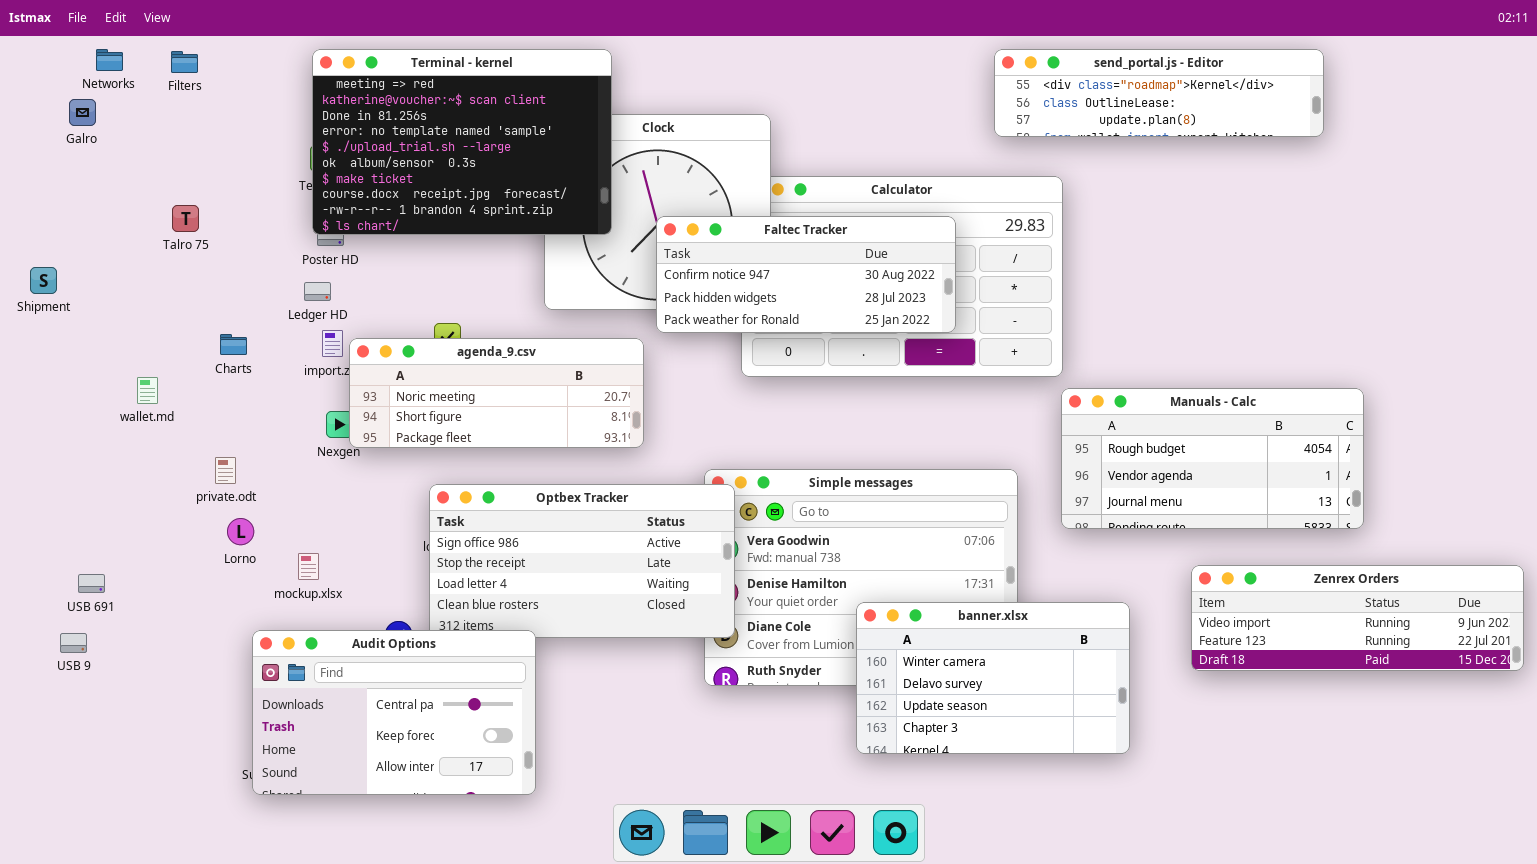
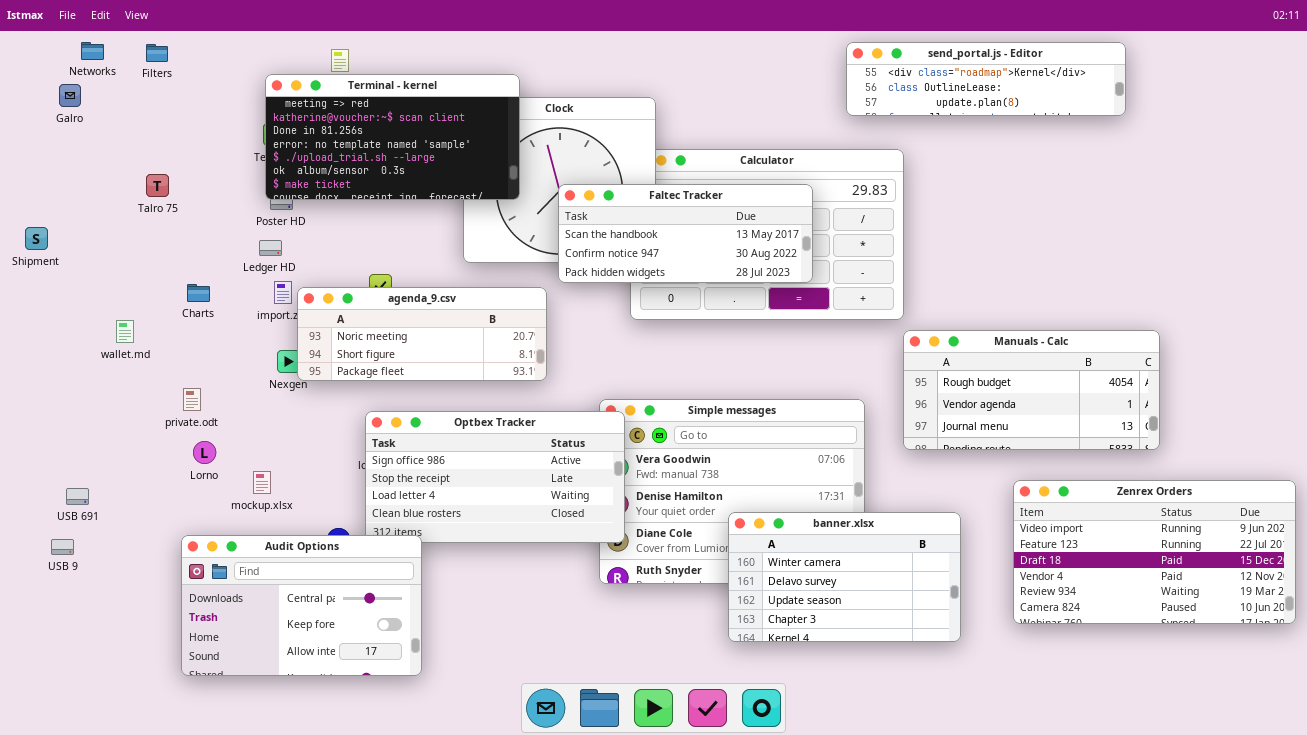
Terminal - kernel: [312,49,612,235] -> [265,74,520,200], resized
Faltec Tracker: [656,216,956,333] -> [558,184,813,283], scrolled up 1 row
Zenrex Orders: [1191,565,1524,671] -> [1013,480,1296,624], resized
Audit Options: [252,630,536,795] -> [181,535,422,676], moved

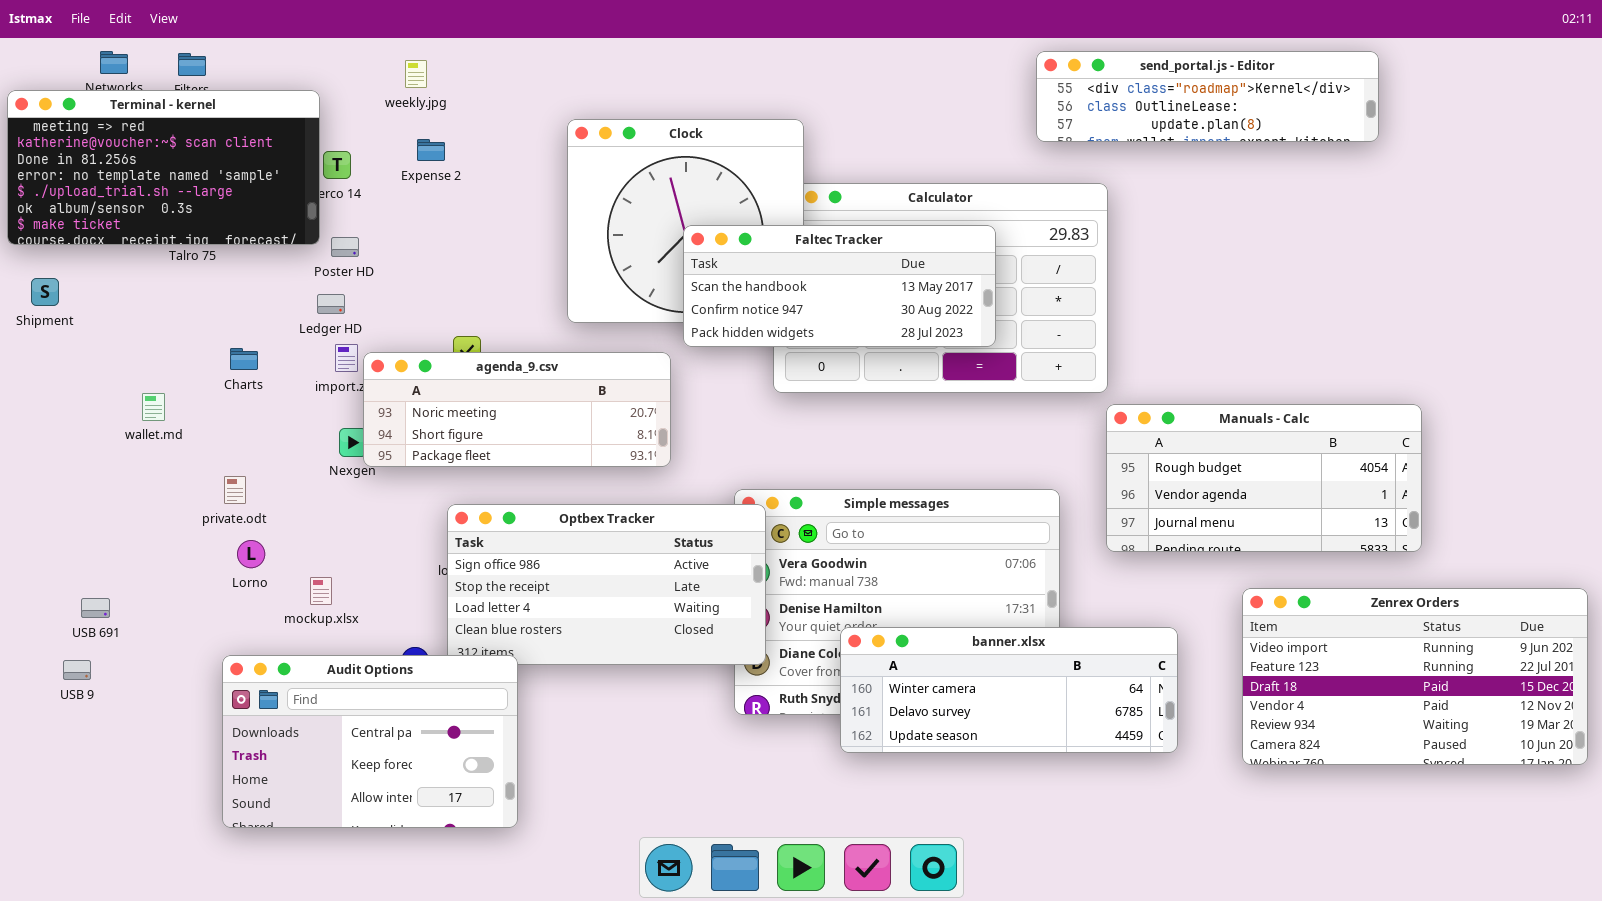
Terminal - kernel: [265,74,520,200] -> [7,90,320,245], moved
banner.xlsx: [728,512,961,642] -> [840,627,1178,753], resized

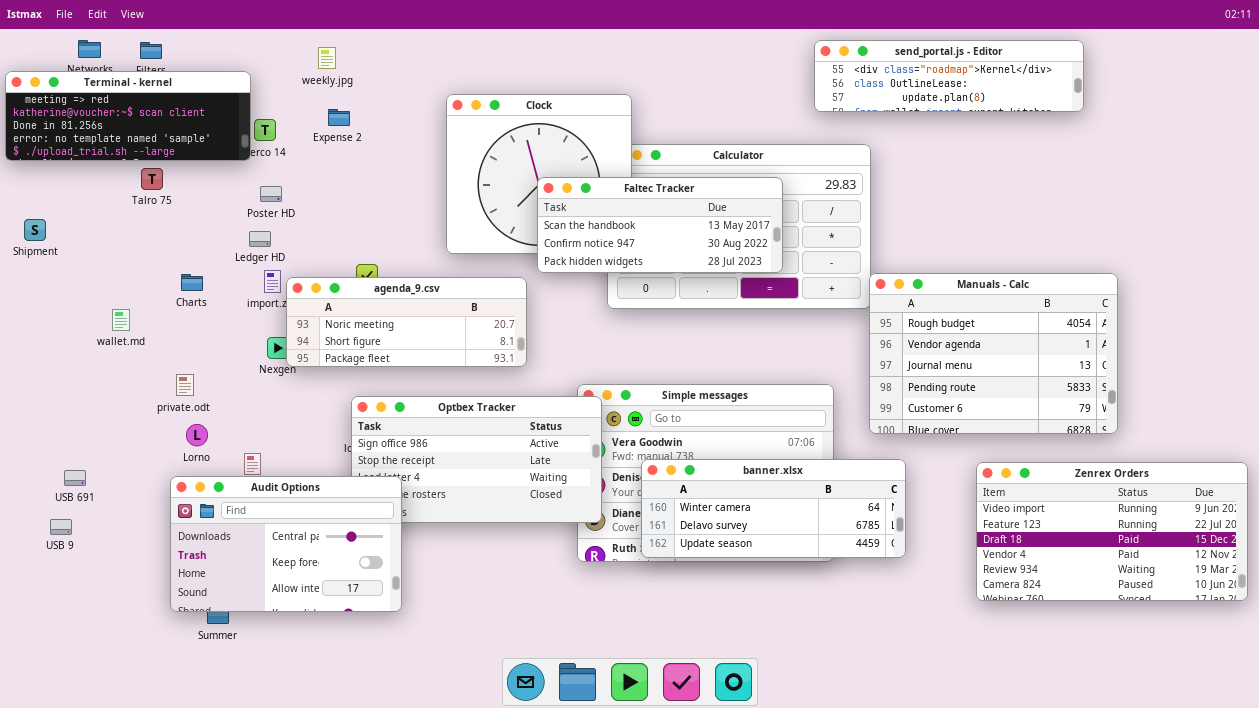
Terminal - kernel: [7,90,320,245] -> [5,71,251,161], resized
Manuals - Calc: [1106,404,1422,552] -> [869,273,1118,434], resized
banner.xlsx: [840,627,1178,753] -> [641,459,906,558], moved
Audit Options: [222,655,518,828] -> [170,476,402,612], moved

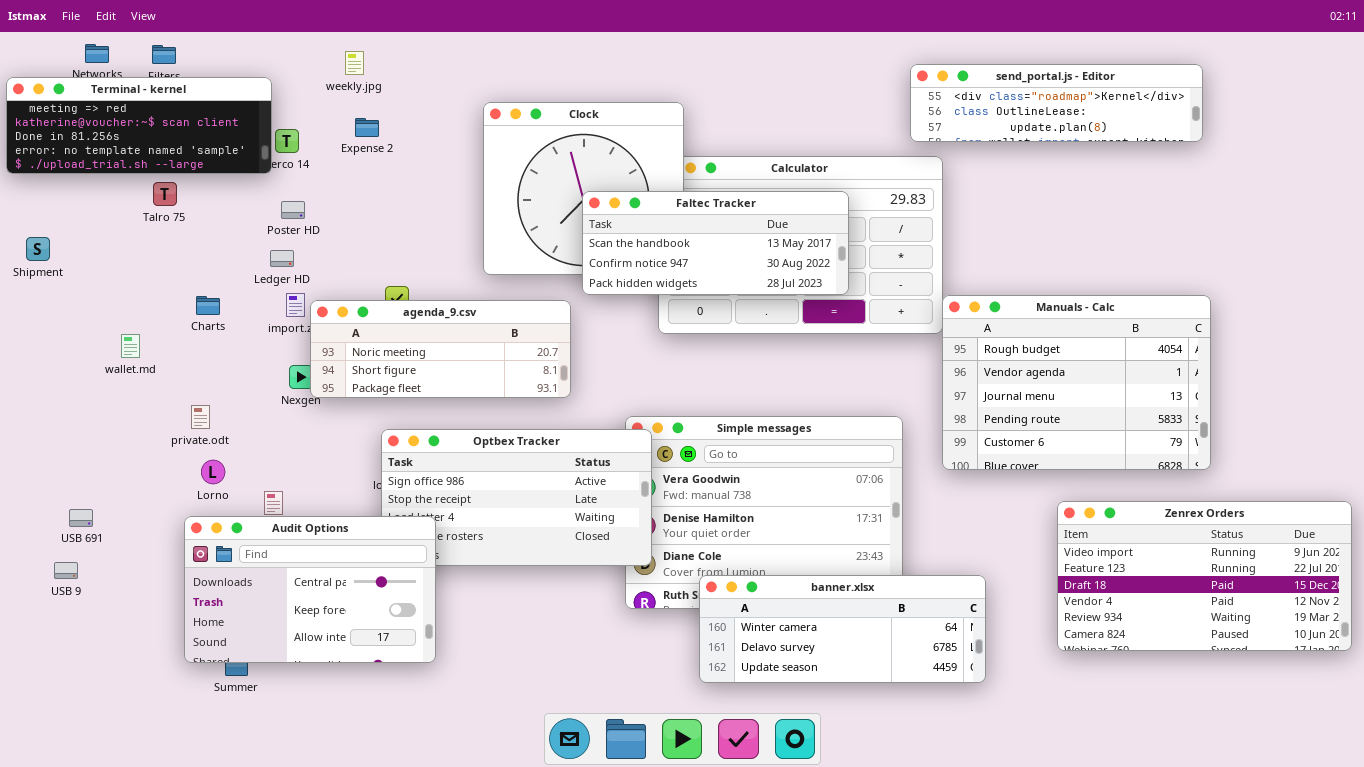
send_portal.js - Editor: [814,40,1084,112] -> [910,64,1203,142], moved
banner.xlsx: [641,459,906,558] -> [699,575,986,683], moved

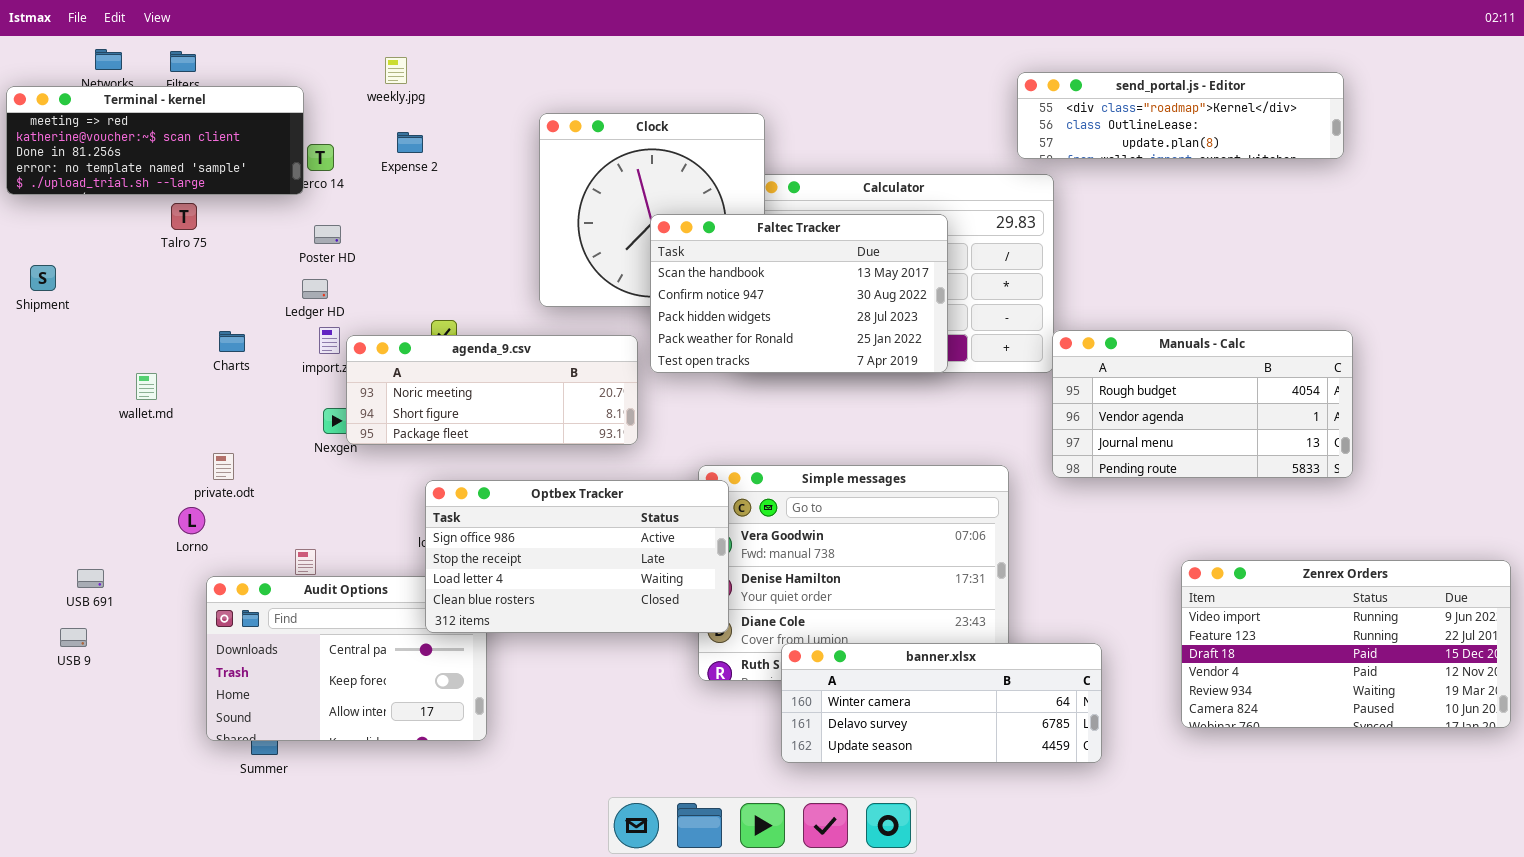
Faltec Tracker: [582,191,849,295] -> [650,214,948,373], resized
Manuals - Calc: [942,295,1211,470] -> [1052,330,1353,478], resized
Optbex Tracker: [381,429,652,566] -> [425,480,729,633], raised
Lorno: [201,460,225,484] -> [178,507,205,534], moved

